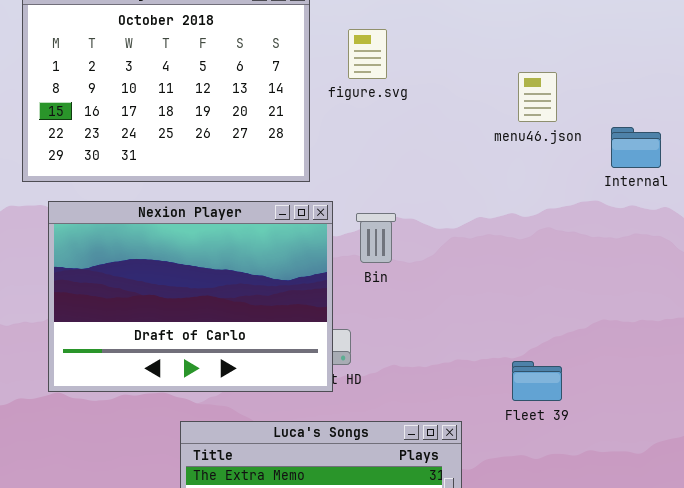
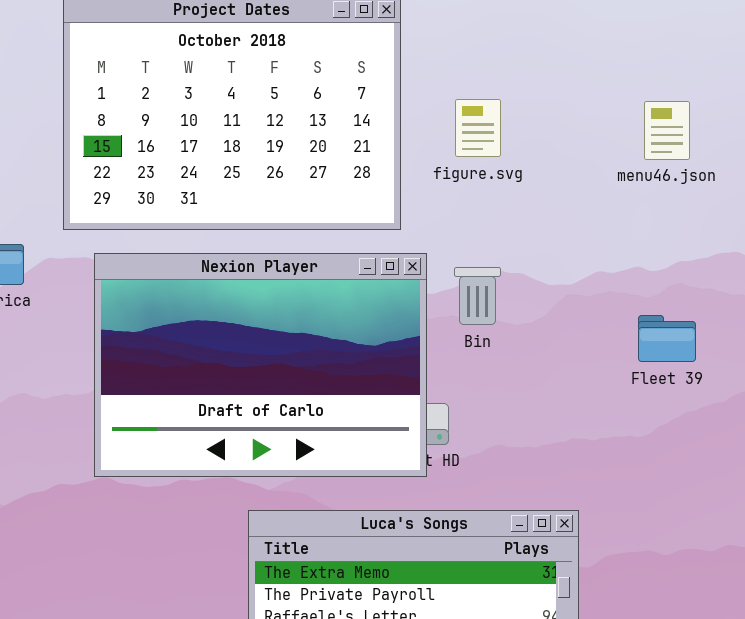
figure.svg: [348,29,387,79] -> [455,99,501,157], moved
Fleet 39: [512,361,562,401] -> [638,315,696,362], moved

